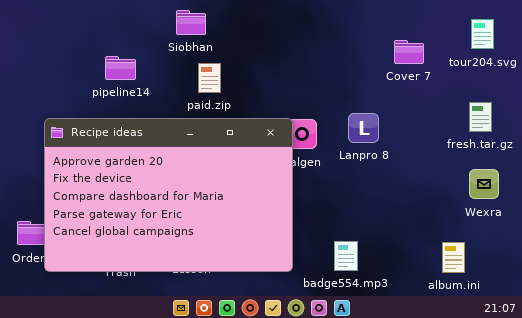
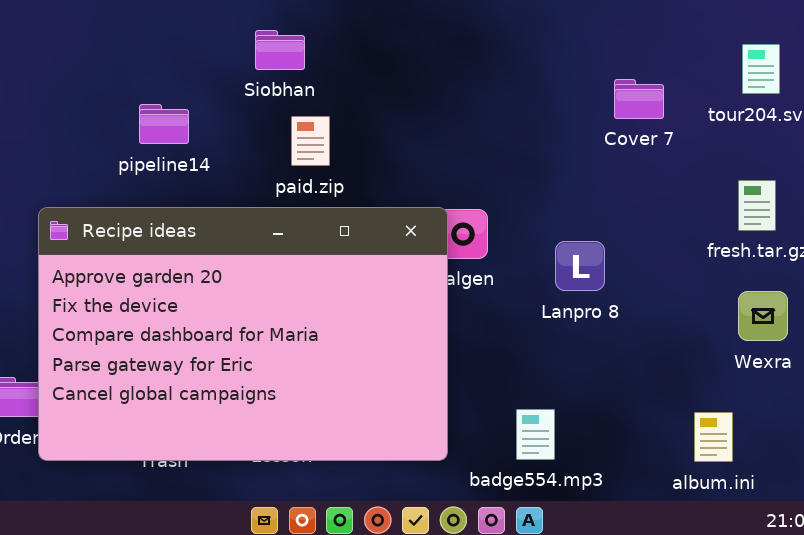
Lanpro 8: [348,113,379,143] -> [555,241,605,291], moved

